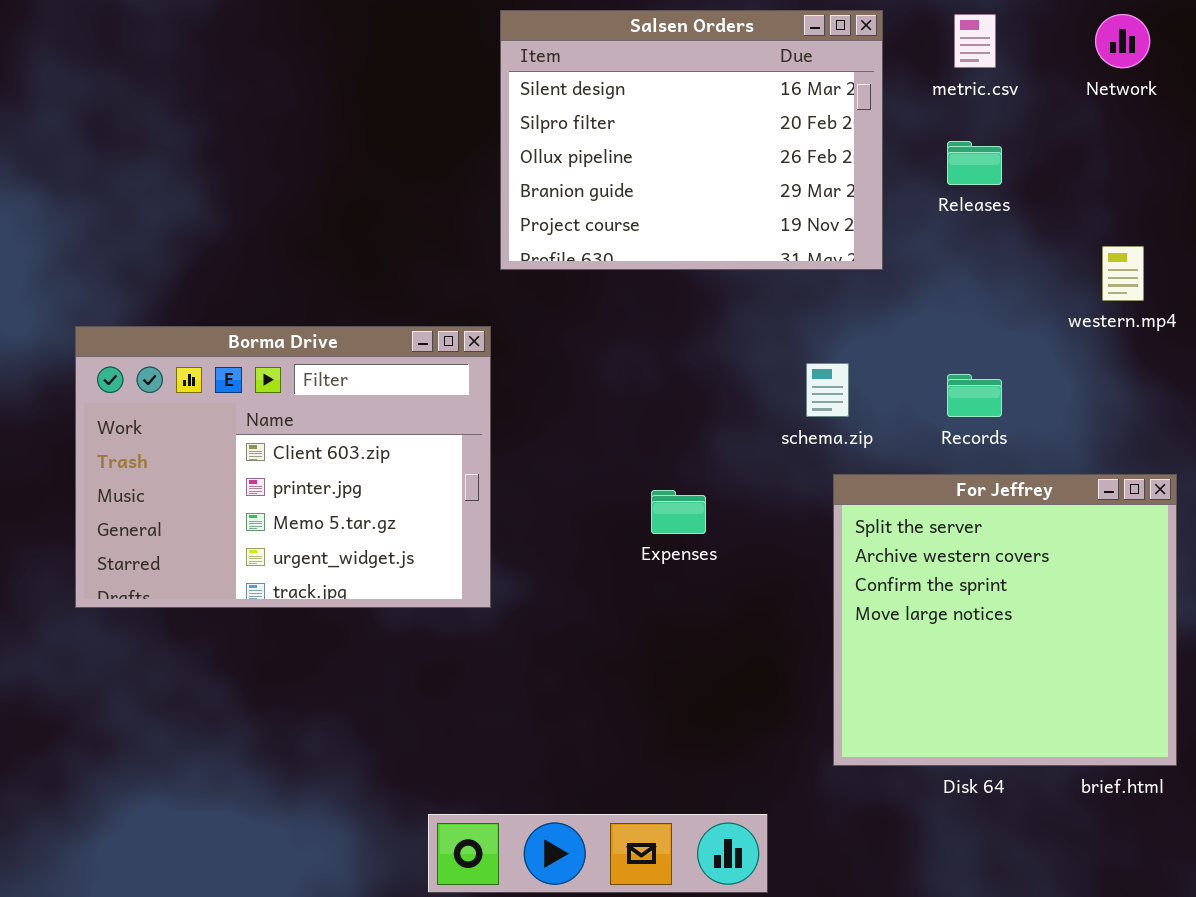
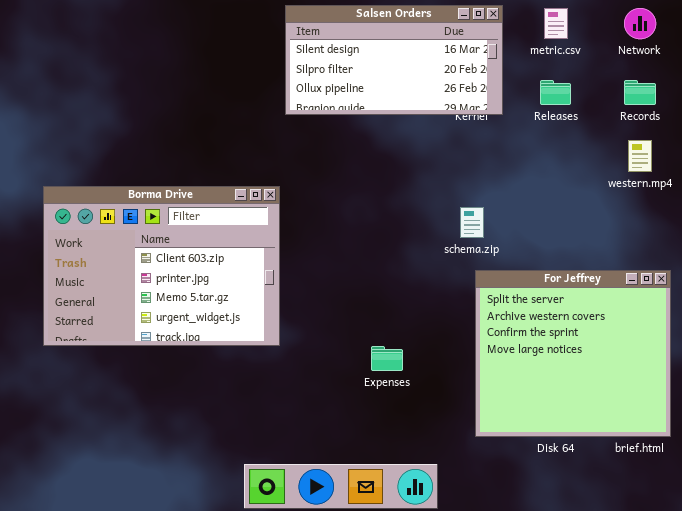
Salsen Orders: [500,10,883,270] -> [285,5,503,115], resized
Records: [947,374,1002,417] -> [624,80,656,105], moved
Expenses: [651,490,706,534] -> [371,346,403,371], moved

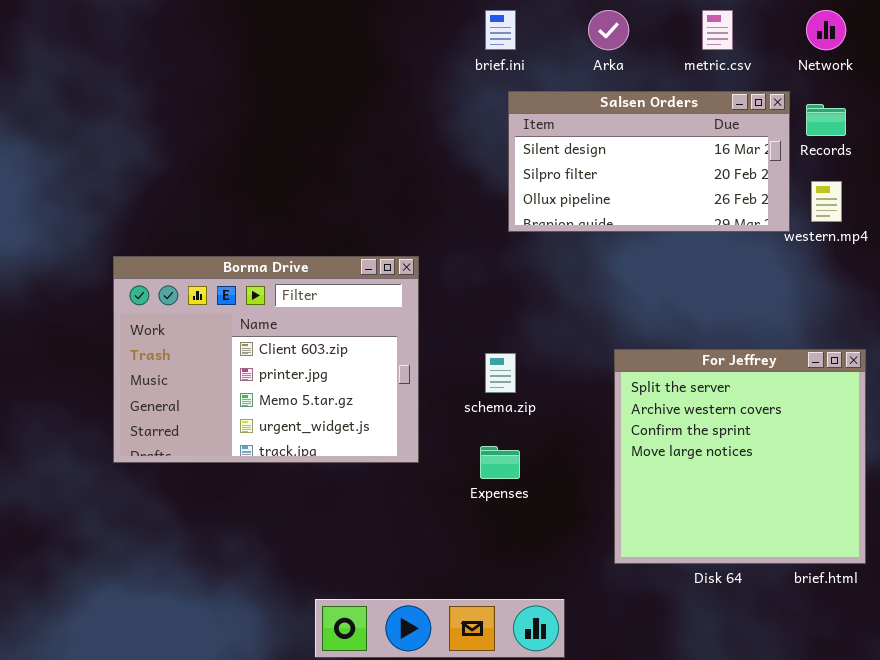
Salsen Orders: [285,5,503,115] -> [508,91,790,232], moved
Borma Drive: [43,186,280,346] -> [113,256,419,463], moved
schema.zip: [460,207,484,238] -> [485,353,516,393], moved

